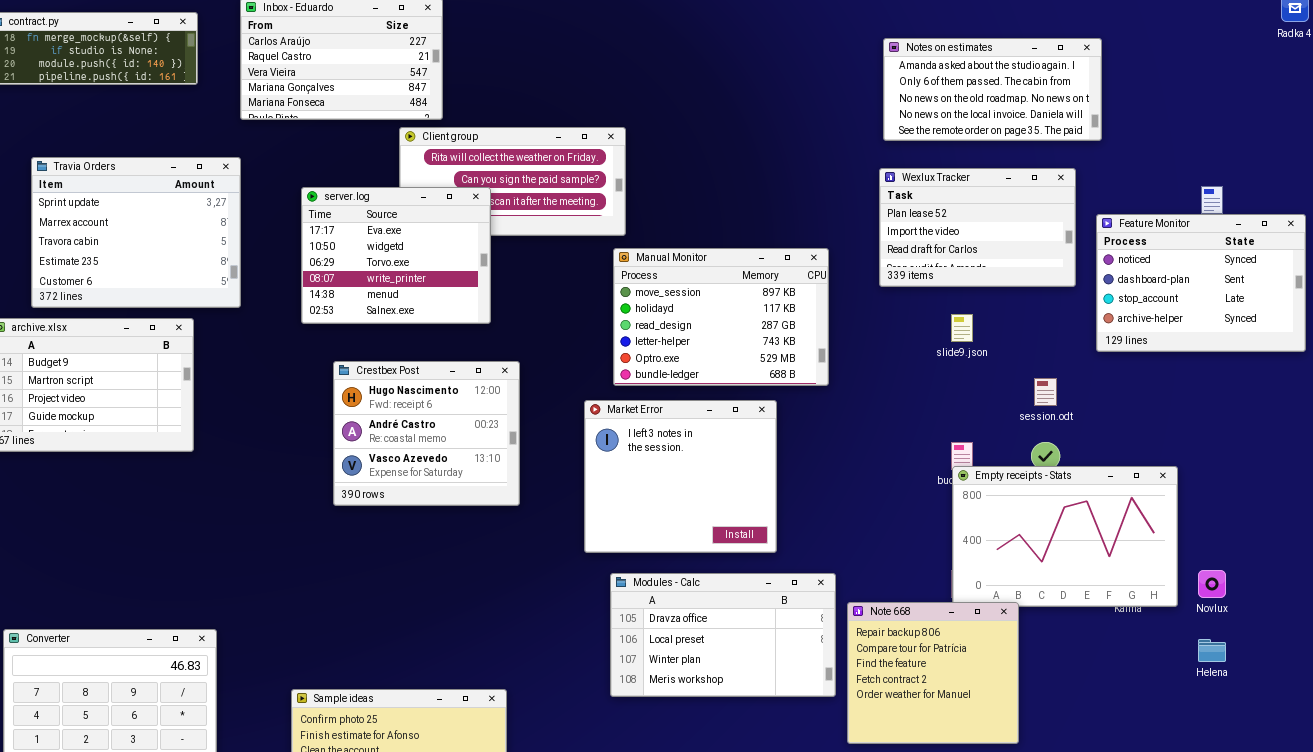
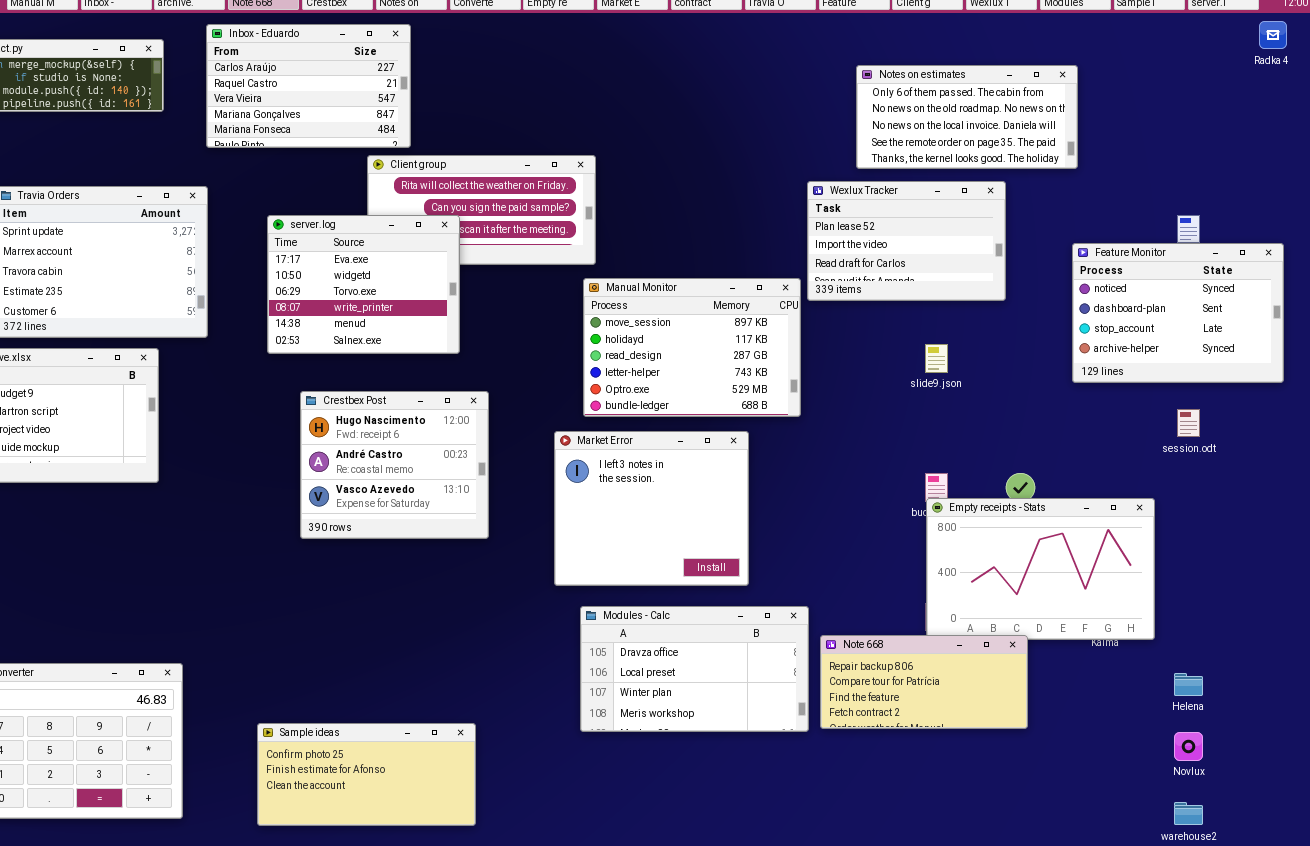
Notes on estimates: [883,38,1102,141] -> [856,65,1078,169], scrolled down 1 row
Wexlux Tracker: [879,168,1076,287] -> [807,181,1006,301], moved
session.odt: [1034,378,1057,406] -> [1177,409,1200,437], moved
Novlux: [1198,570,1226,598] -> [1174,732,1203,761], moved
Note 668: [847,602,1019,744] -> [820,635,1028,729], resized

